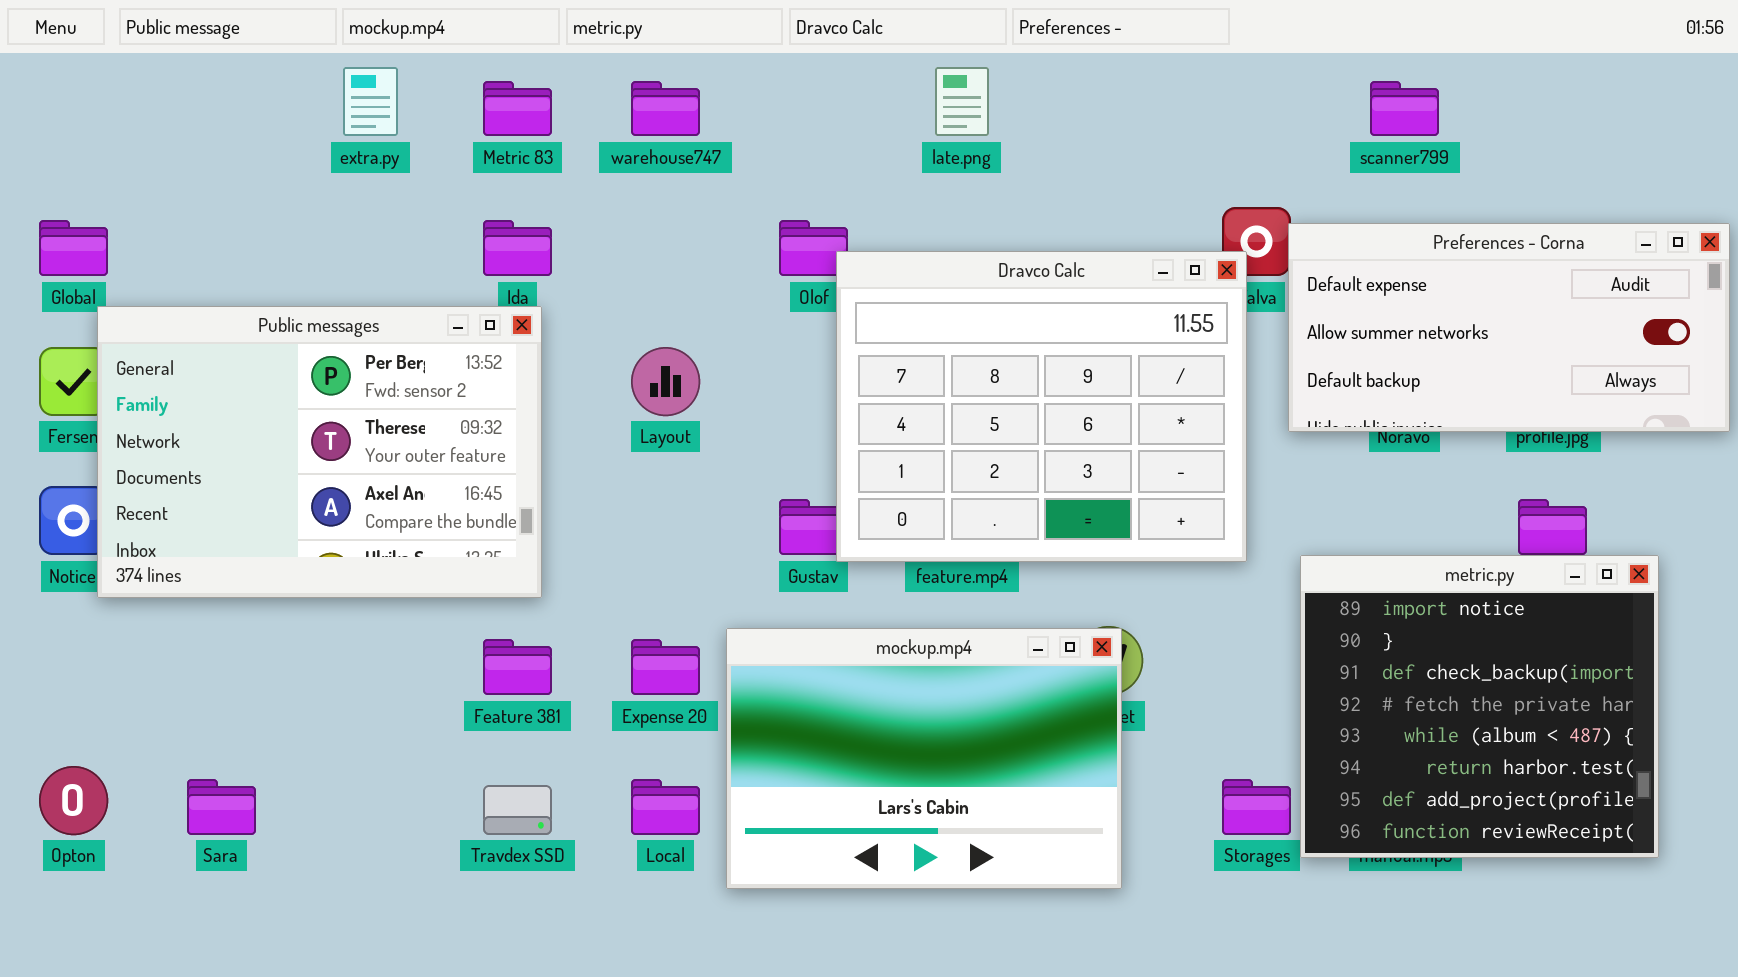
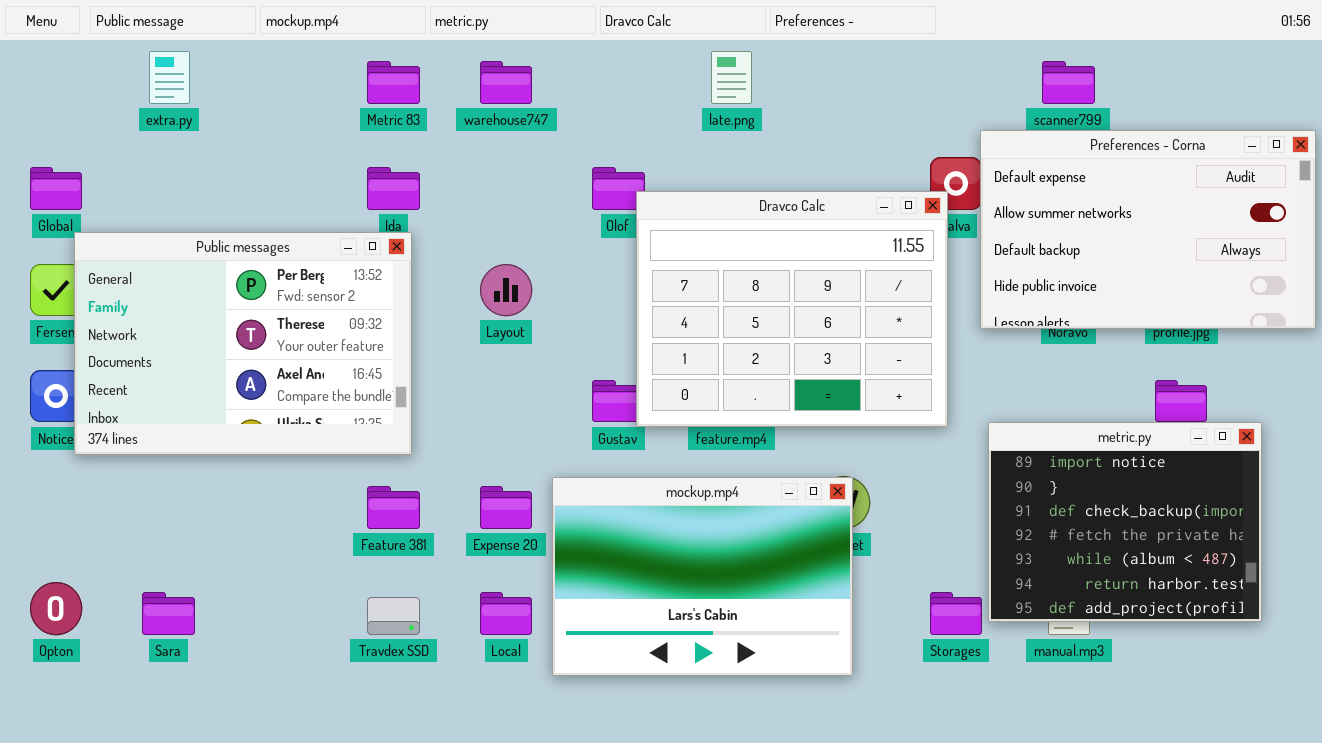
extra.py: [343,67,398,136] -> [149,51,190,104], moved
Preferences - Corna: [1288,223,1730,432] -> [980,130,1316,329], resized
metric.py: [1300,555,1659,858] -> [988,422,1262,622], resized

